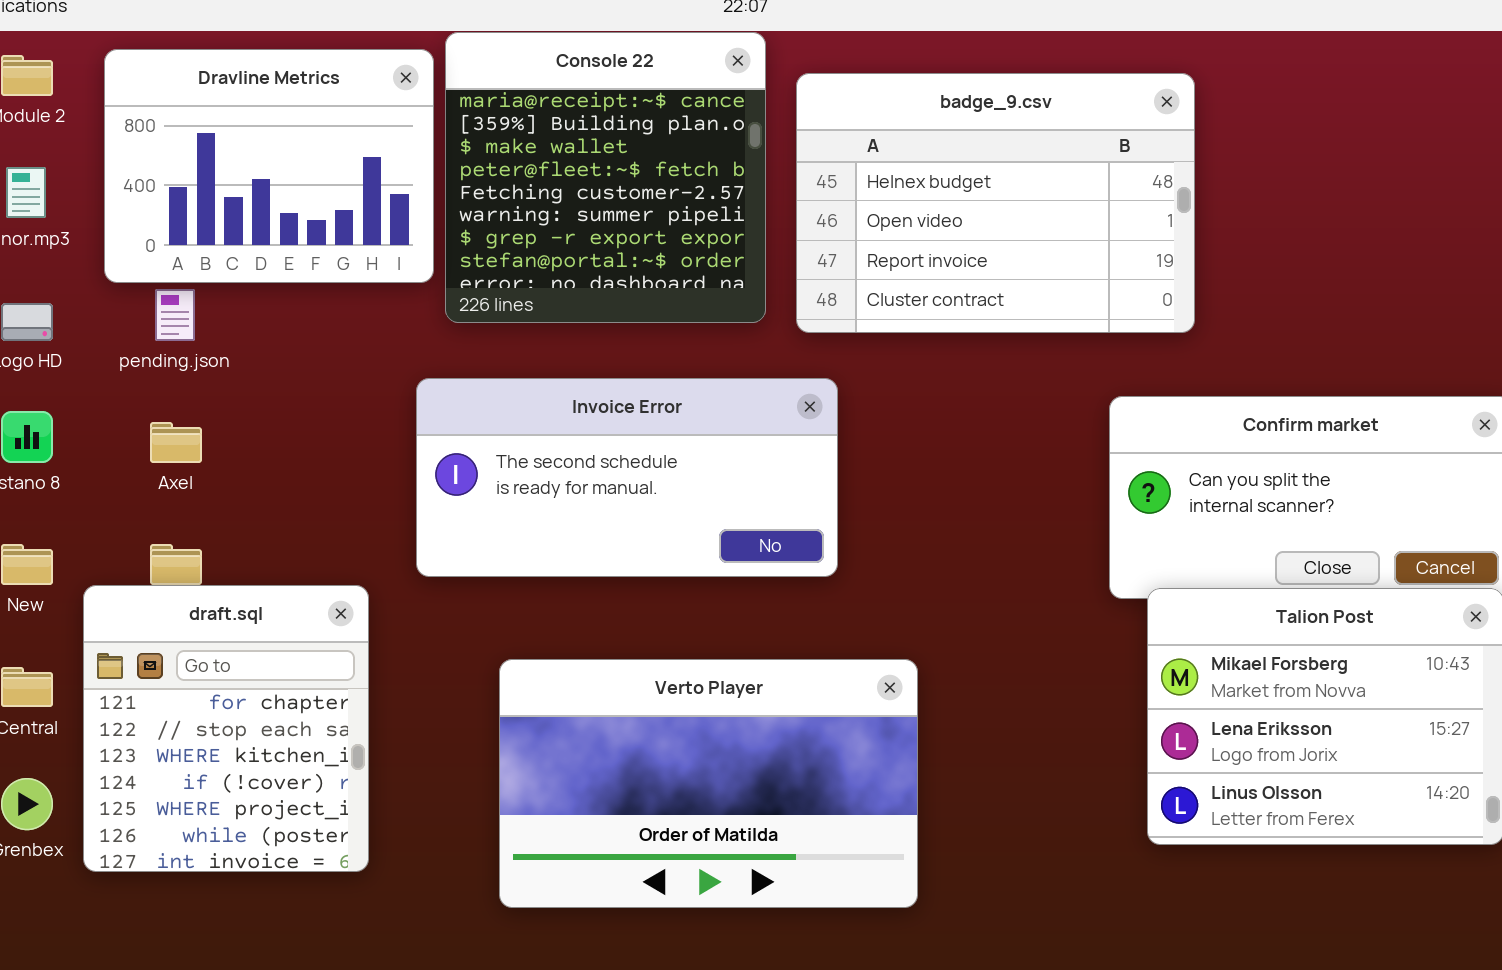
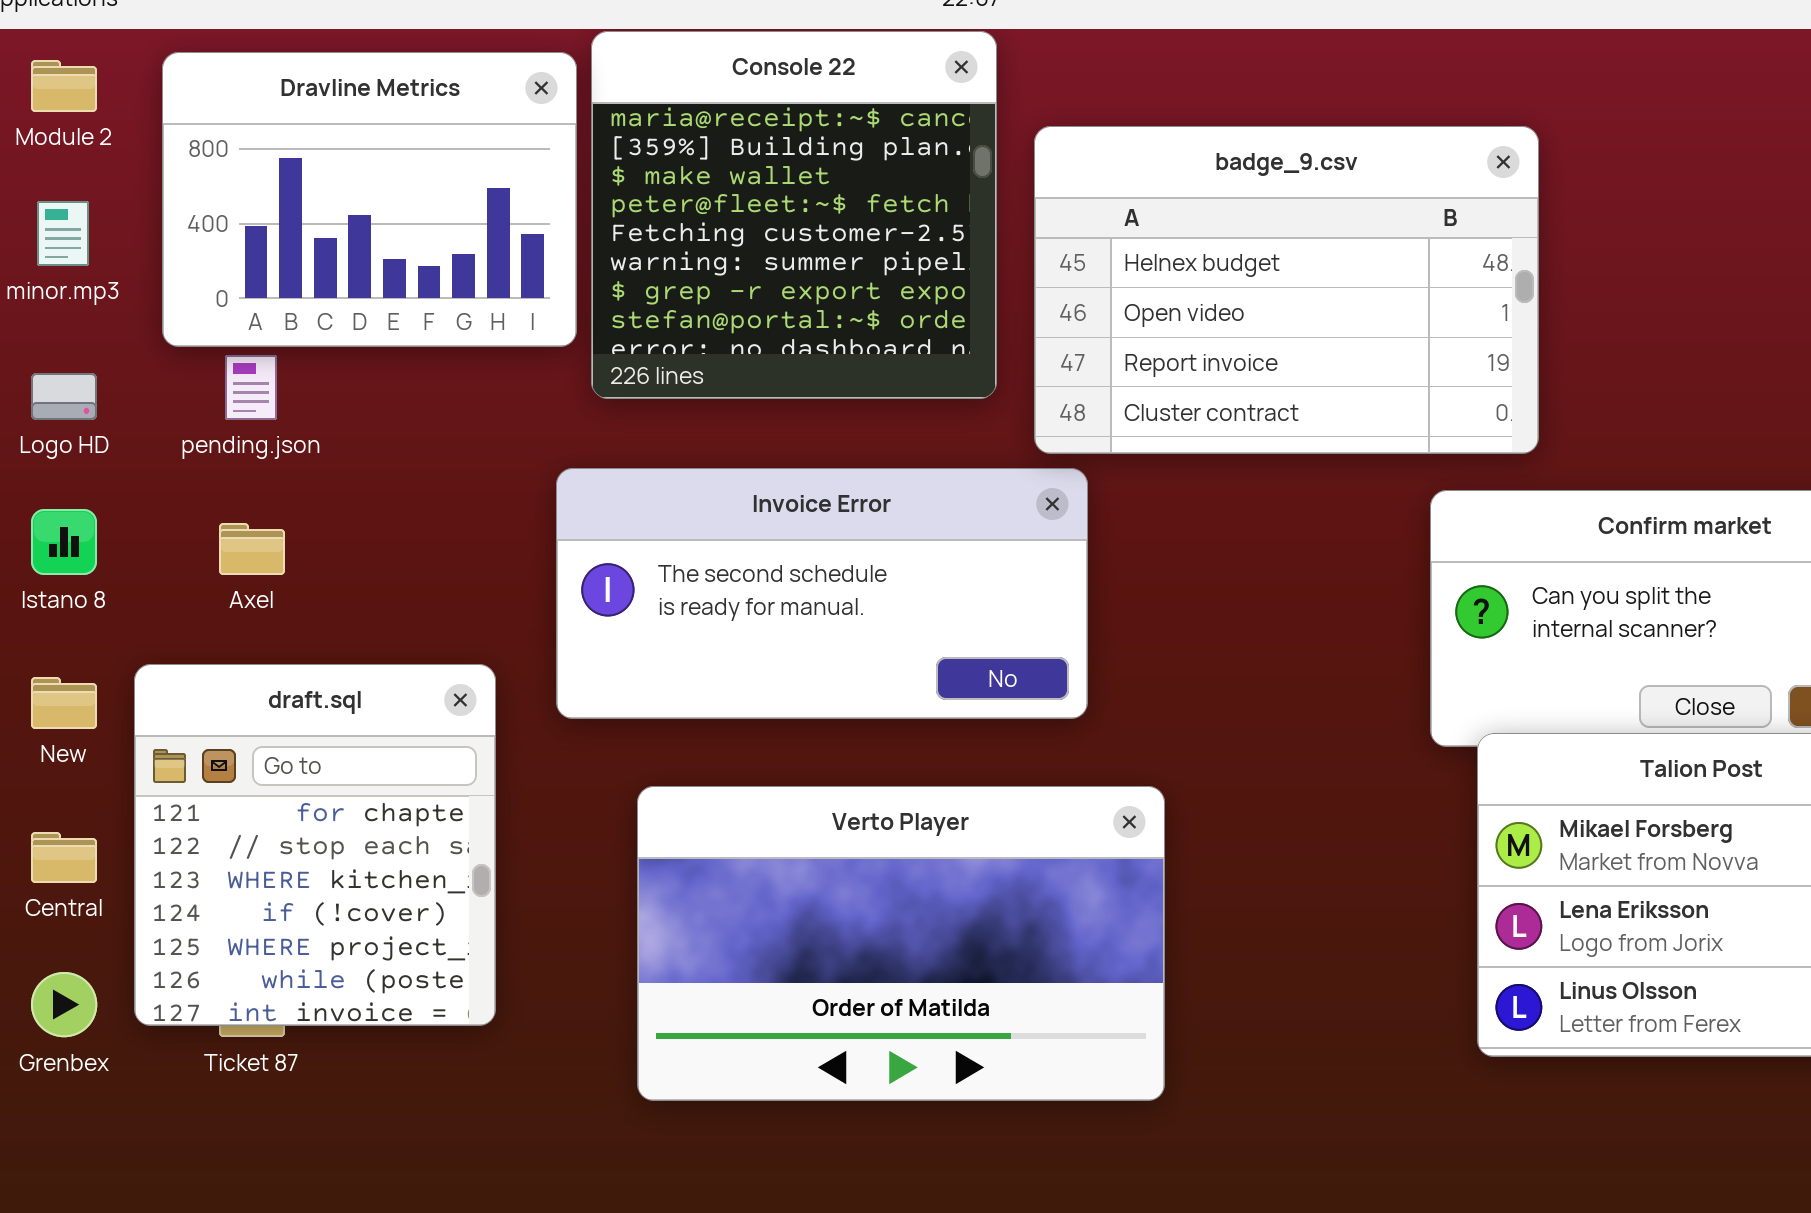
badge_9.csv: [796,73,1195,333] -> [1034,126,1539,454], moved
draft.sql: [83,585,369,872] -> [134,664,496,1026], moved
Verto Player: [499,659,918,908] -> [637,786,1165,1101], moved

